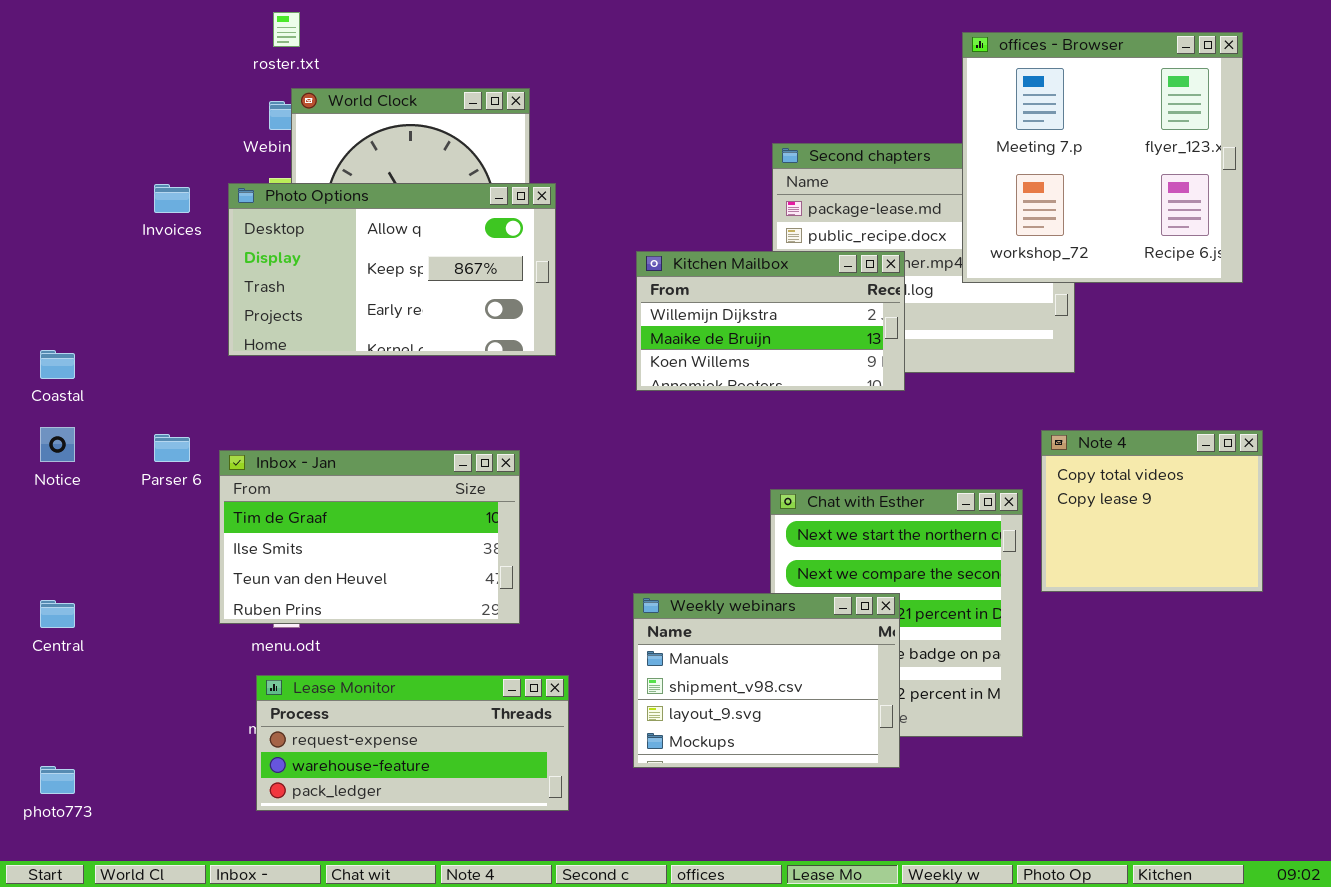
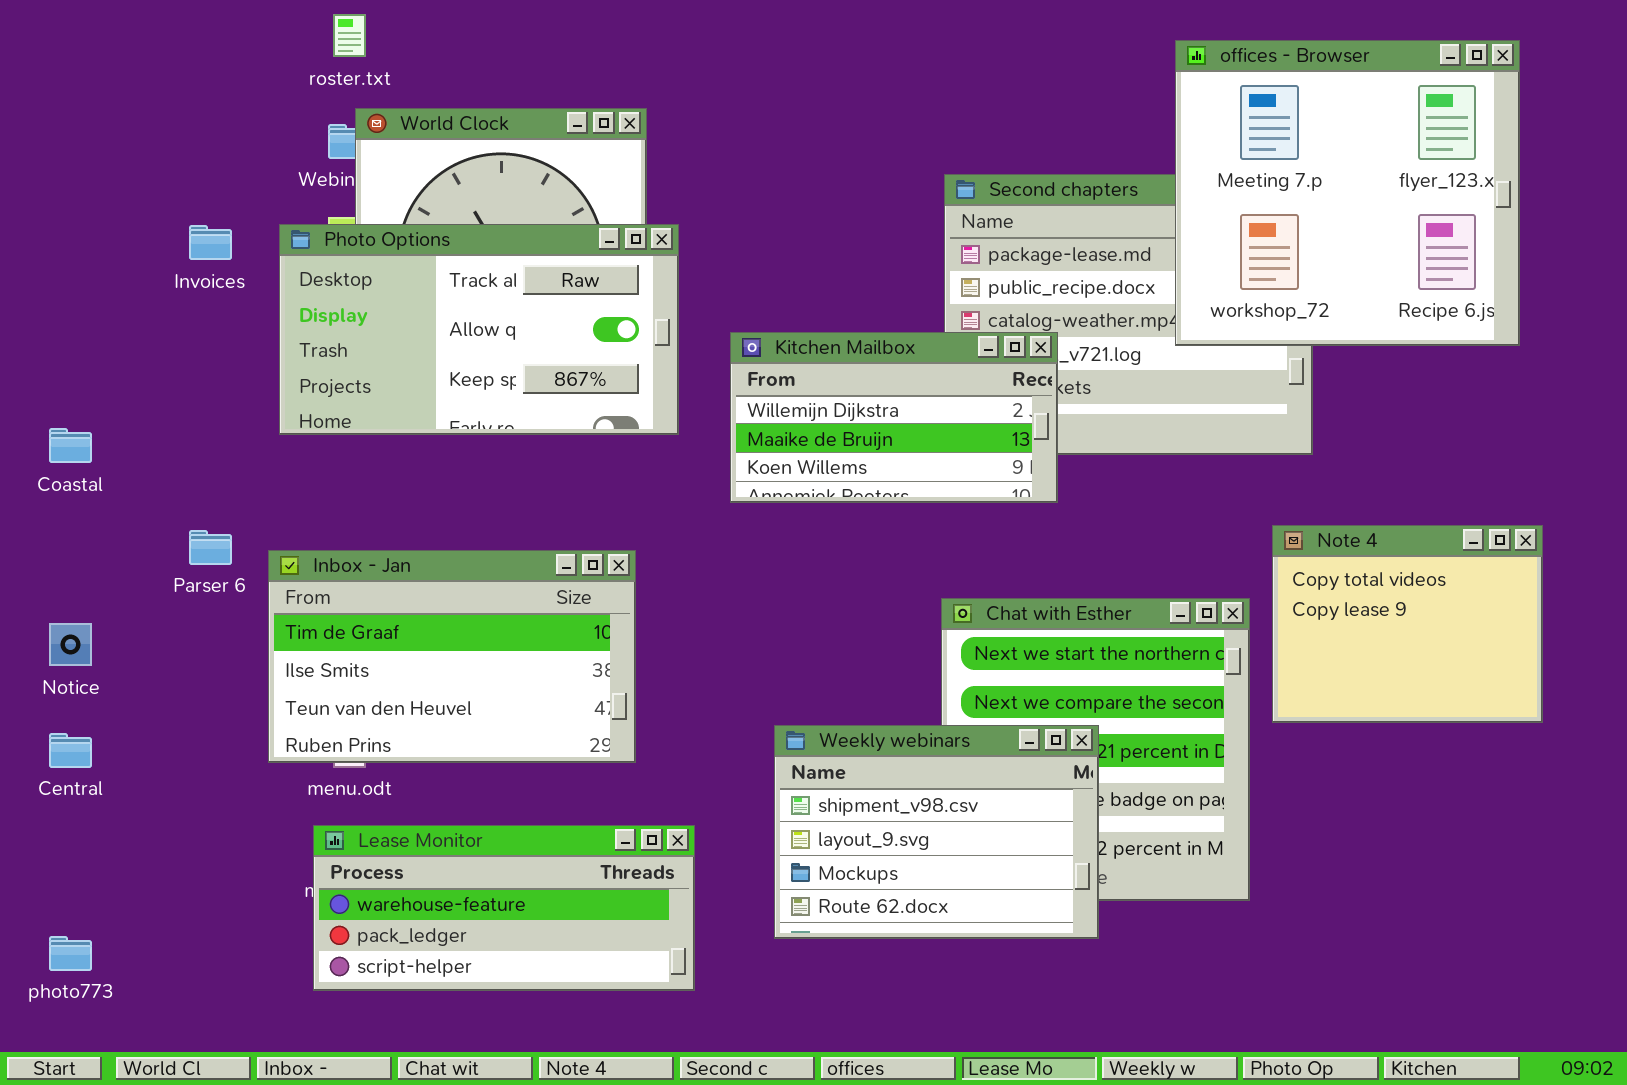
Photo Options: [228,183,556,356] -> [279,224,679,435], scrolled up 1 row
Kitchen Mailbox: [636,251,905,391] -> [730,332,1058,503], moved
Notice: [40,427,75,462] -> [49,623,92,666], moved
Weekly webinars: [633,593,900,768] -> [774,725,1099,939], scrolled down 1 row
Lease Monitor: [256,675,569,811] -> [313,825,695,991], scrolled down 1 row

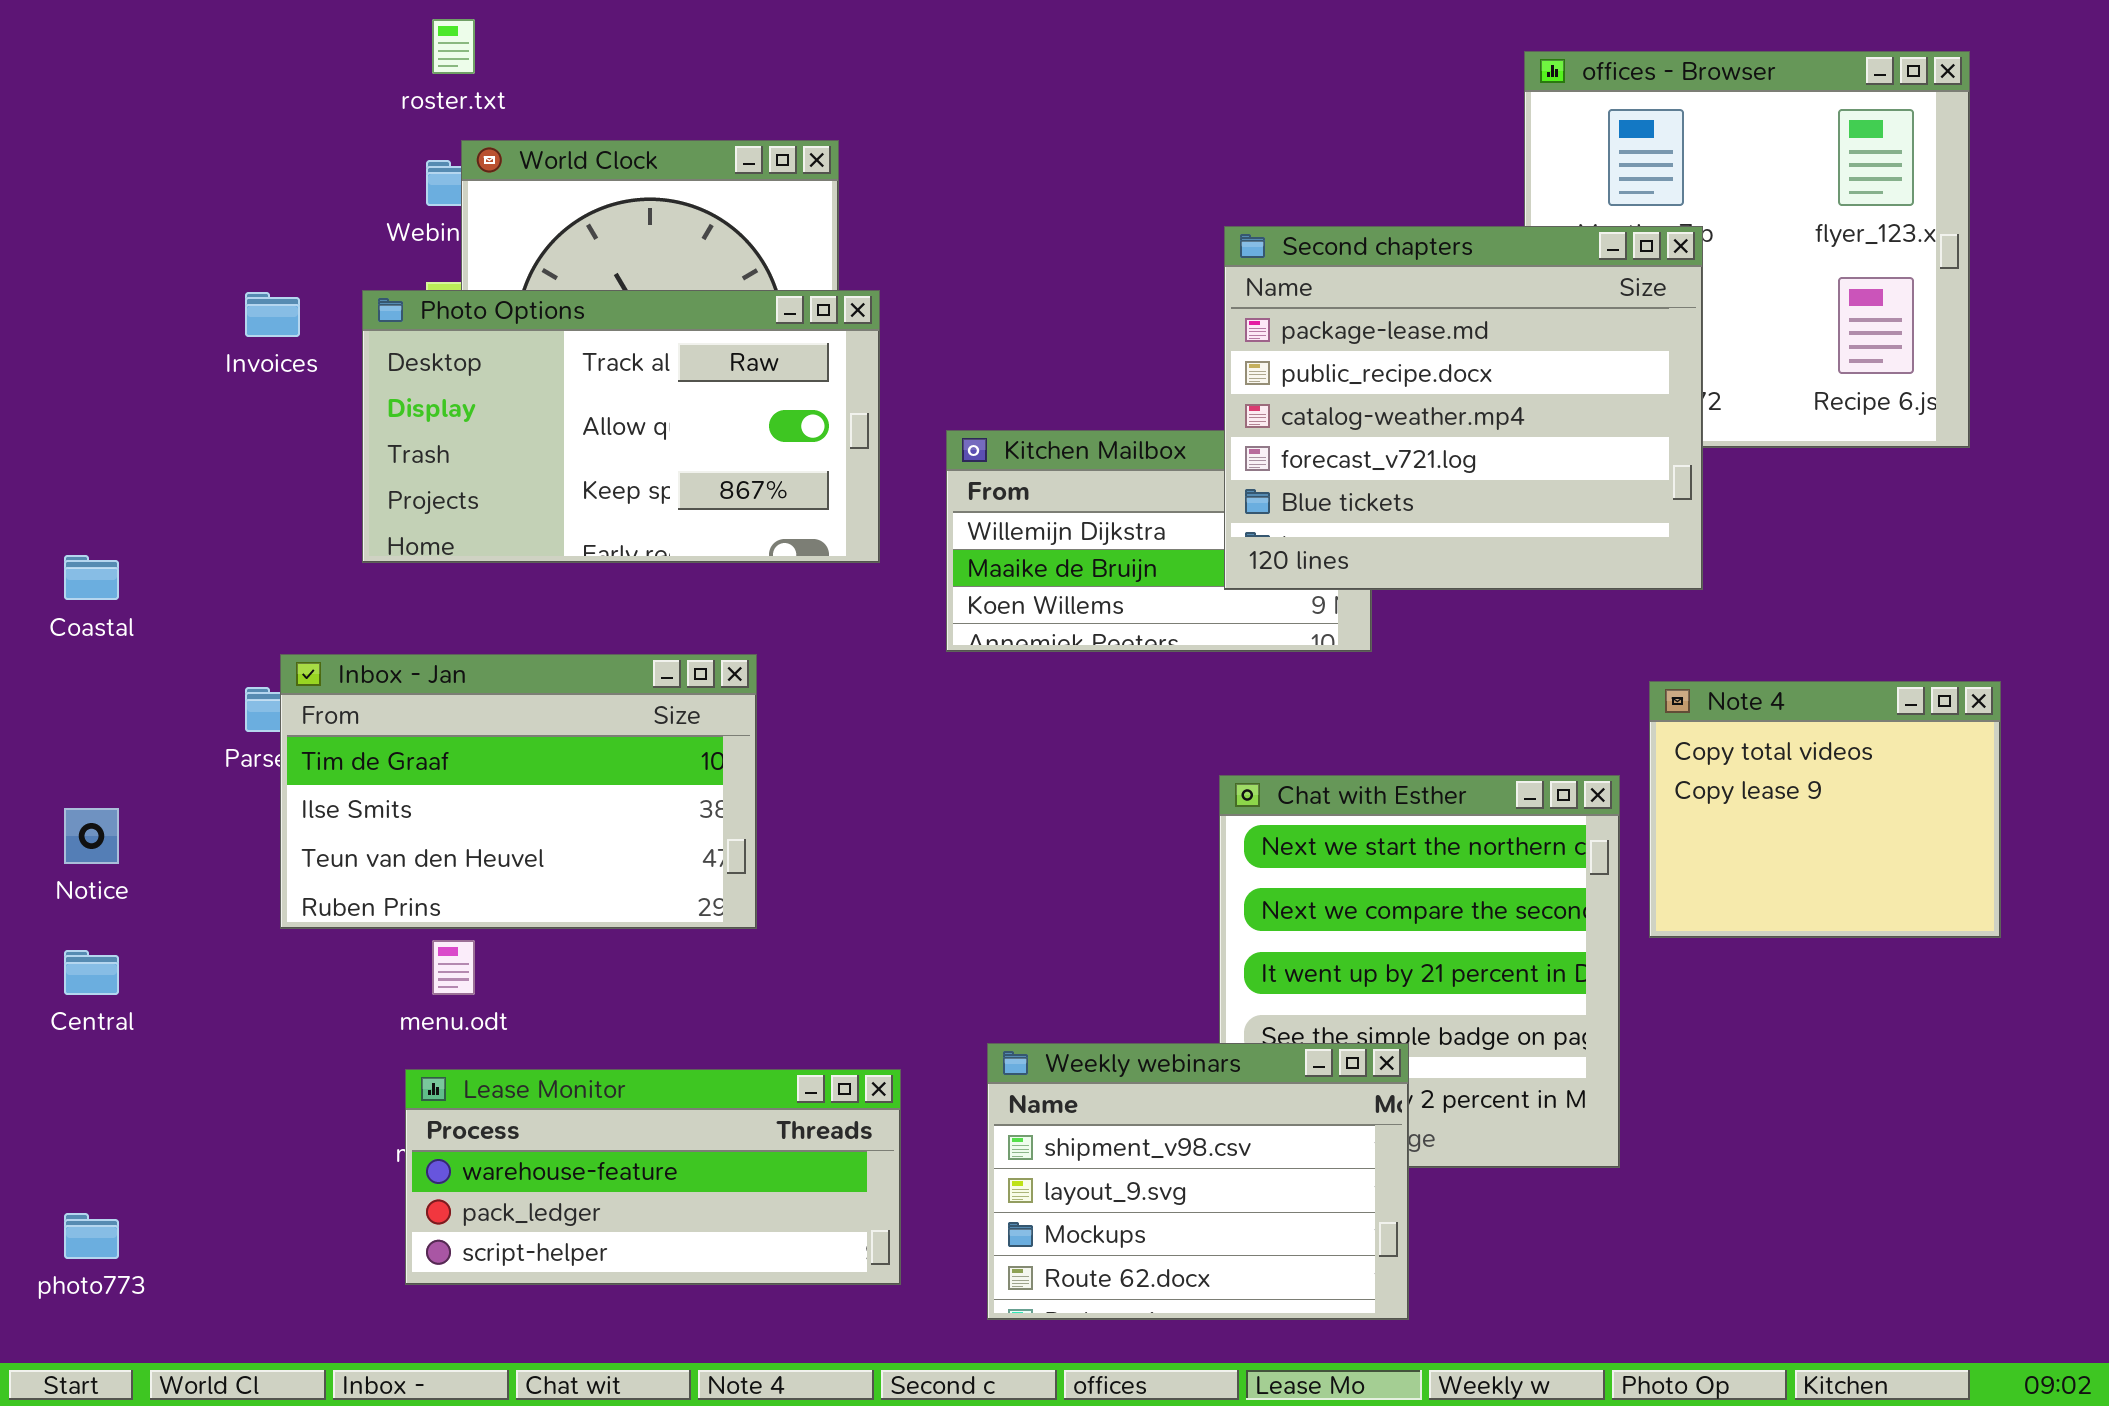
Second chapters: [944,174,1313,455] -> [1224,226,1703,590], raised
Inbox - Jan: [268,550,636,763] -> [280,654,757,929], moved
Weekly webinars: [774,725,1099,939] -> [987,1043,1409,1320], moved

